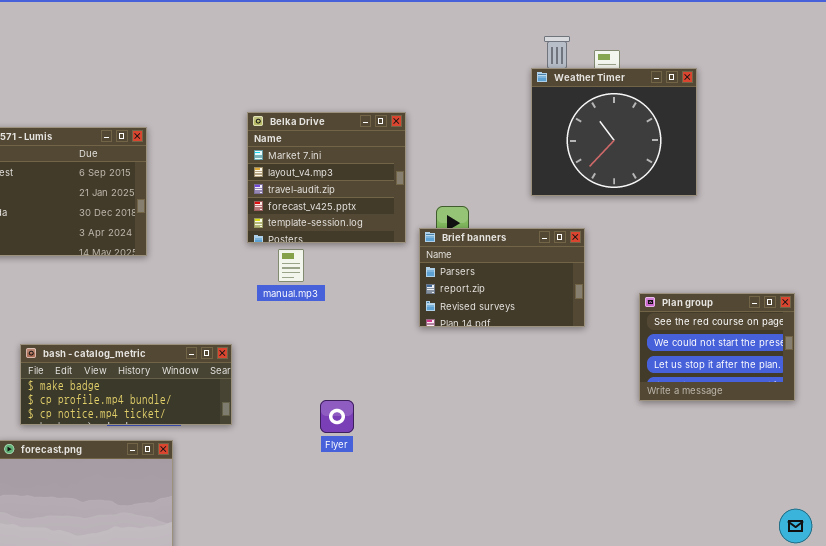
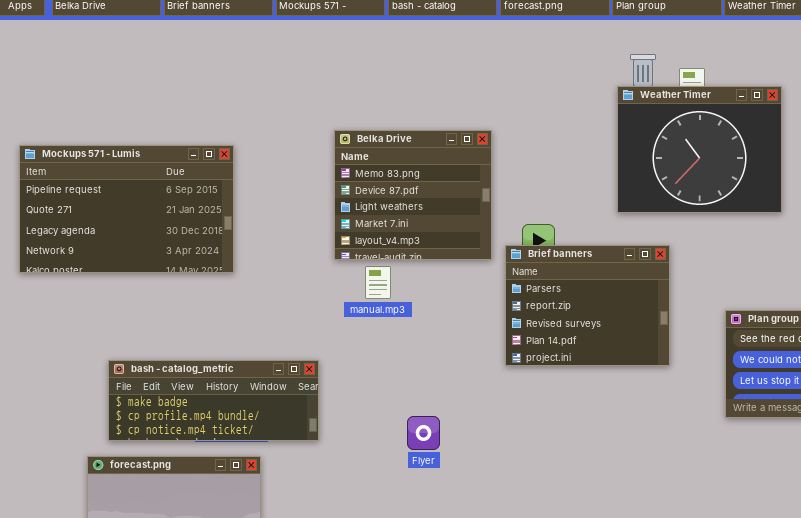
Belka Drive: [247,112,406,243] -> [334,130,492,260], scrolled up 3 rows
Brief banners: [419,228,585,327] -> [505,245,670,366], resized

